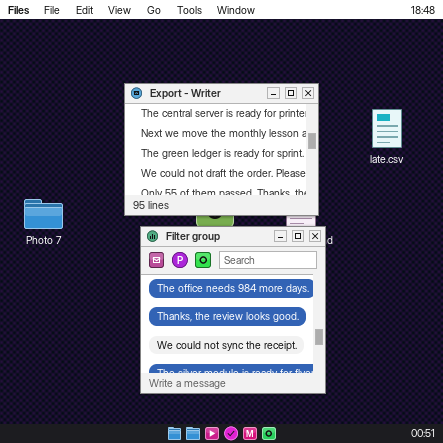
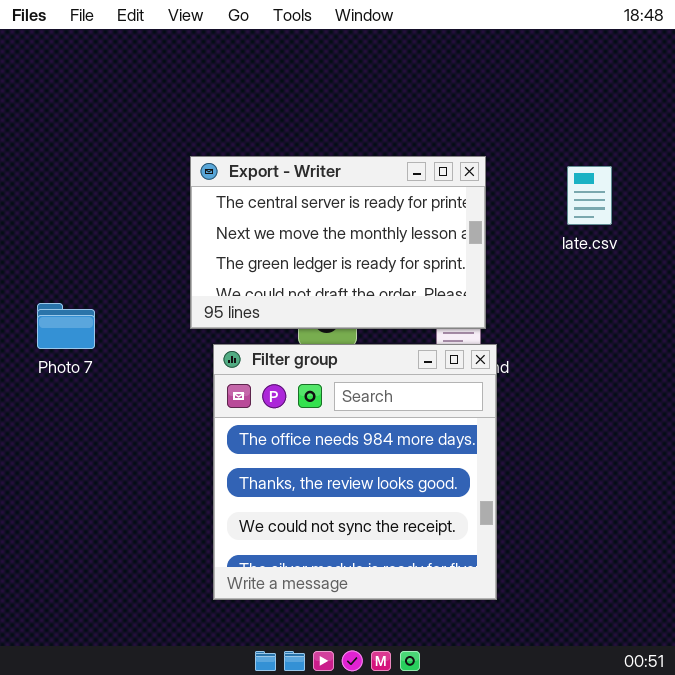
Export - Writer: [124,83,319,216] -> [190,156,486,329], resized

